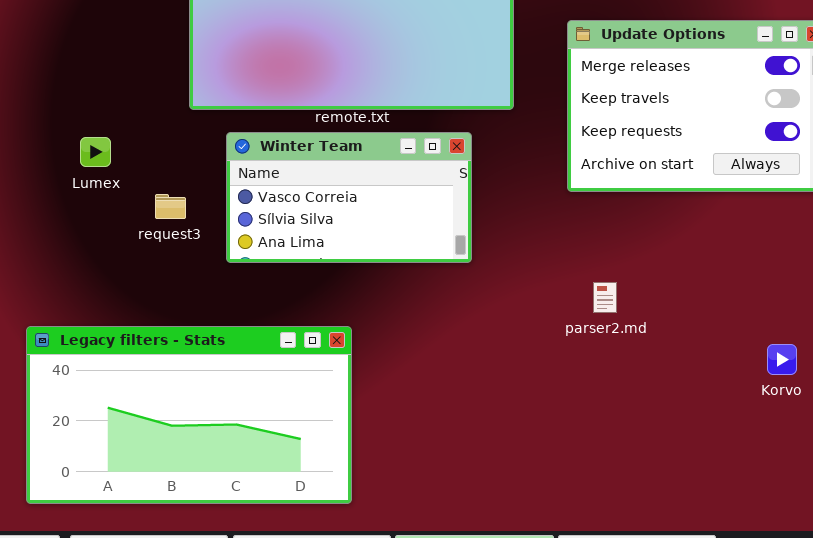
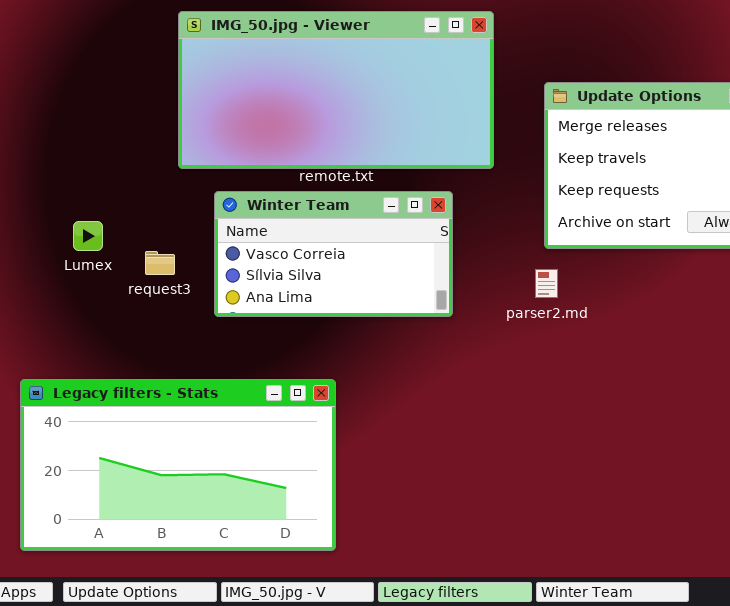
Lumex: [80,137,111,167] -> [73,221,103,251], moved
parser2.md: [593,282,617,313] -> [535,269,558,298], moved

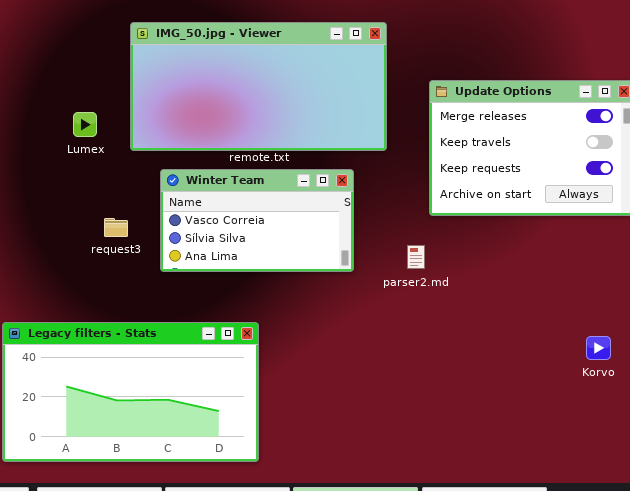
Lumex: [73,221,103,251] -> [73,112,97,137], moved
parser2.md: [535,269,558,298] -> [407,245,425,269], moved

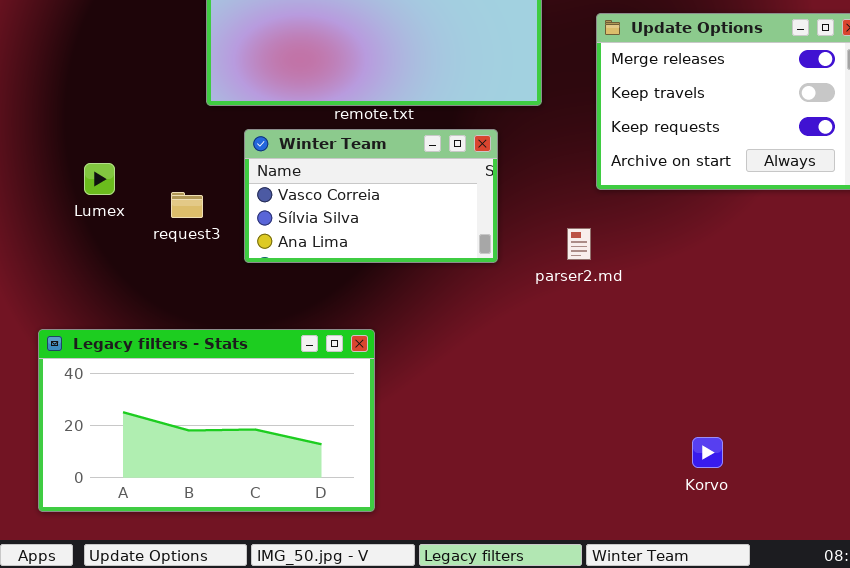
Lumex: [73,112,97,137] -> [84,163,115,195], moved
Korvo: [586,336,611,360] -> [692,437,723,468], moved

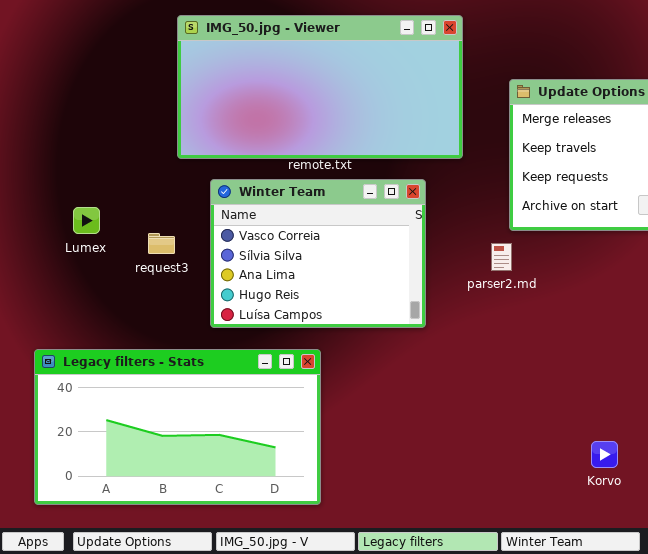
Winter Team: [244,129,498,263] -> [210,179,426,328], resized
parser2.md: [567,228,591,260] -> [491,243,512,271], moved

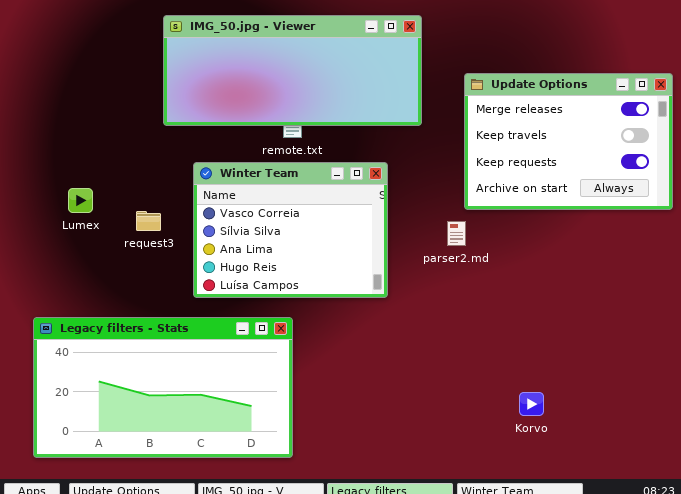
IMG_50.jpg - Viewer: [177,15,463,159] -> [163,15,422,126], resized
Korvo: [591,441,618,468] -> [519,392,544,416], moved

